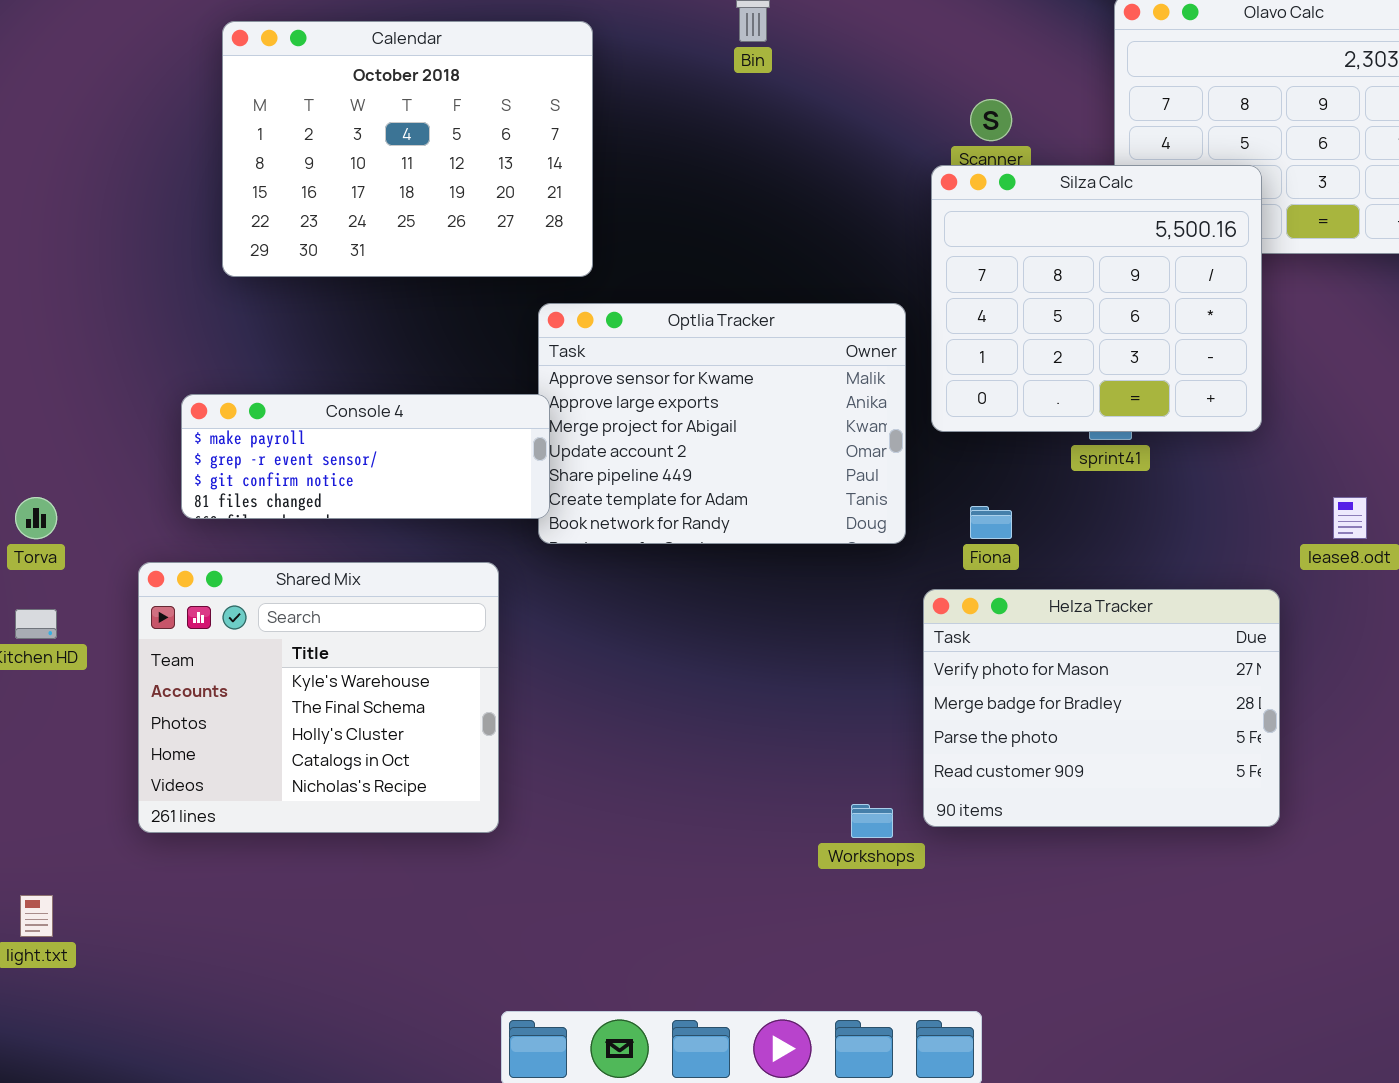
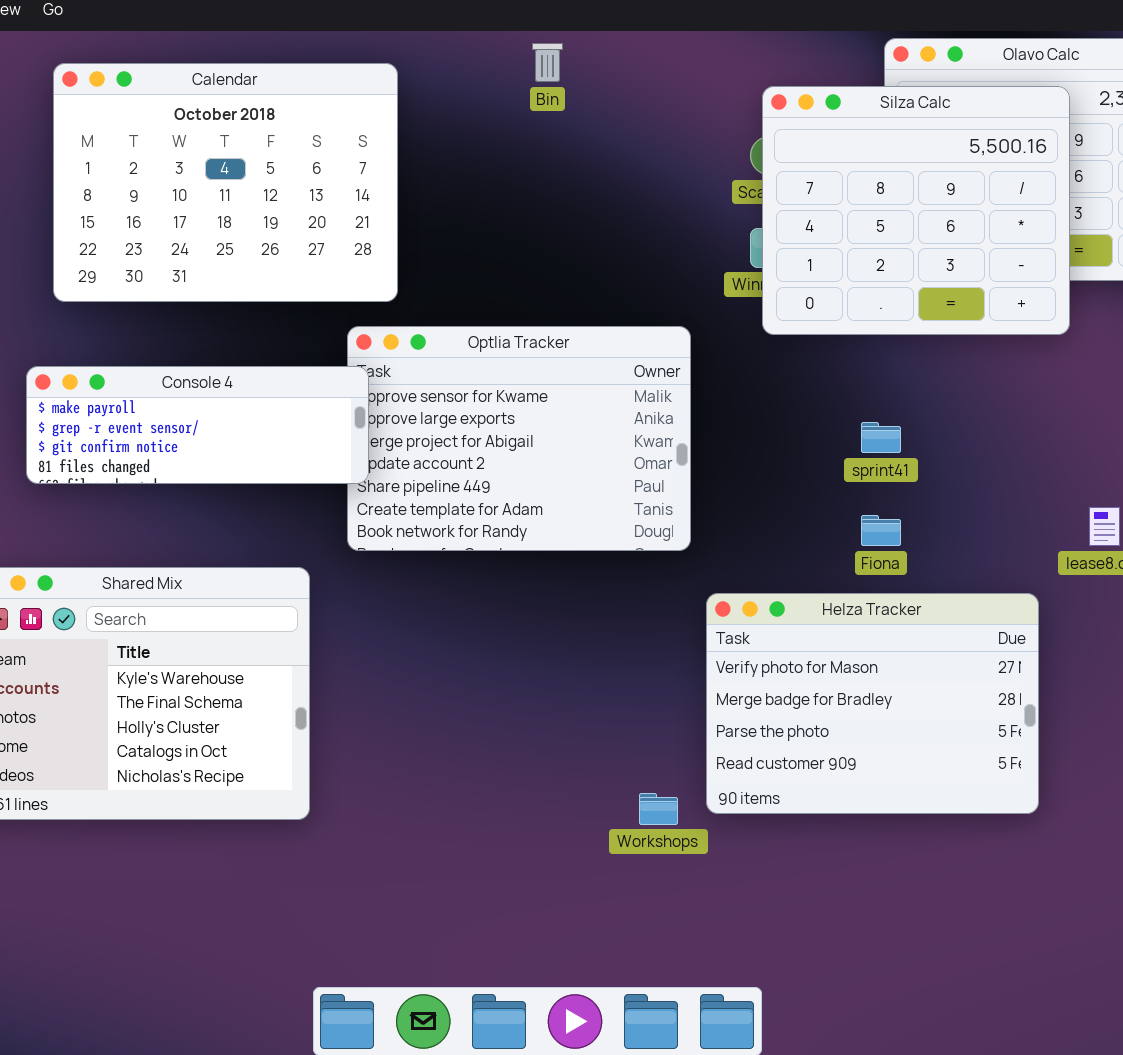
Silza Calc: [931,165,1262,432] -> [762,86,1070,335], moved
Console 4: [181,394,550,519] -> [26,366,369,484], moved
Fiona: [970,506,1012,539] -> [861,515,901,546], moved

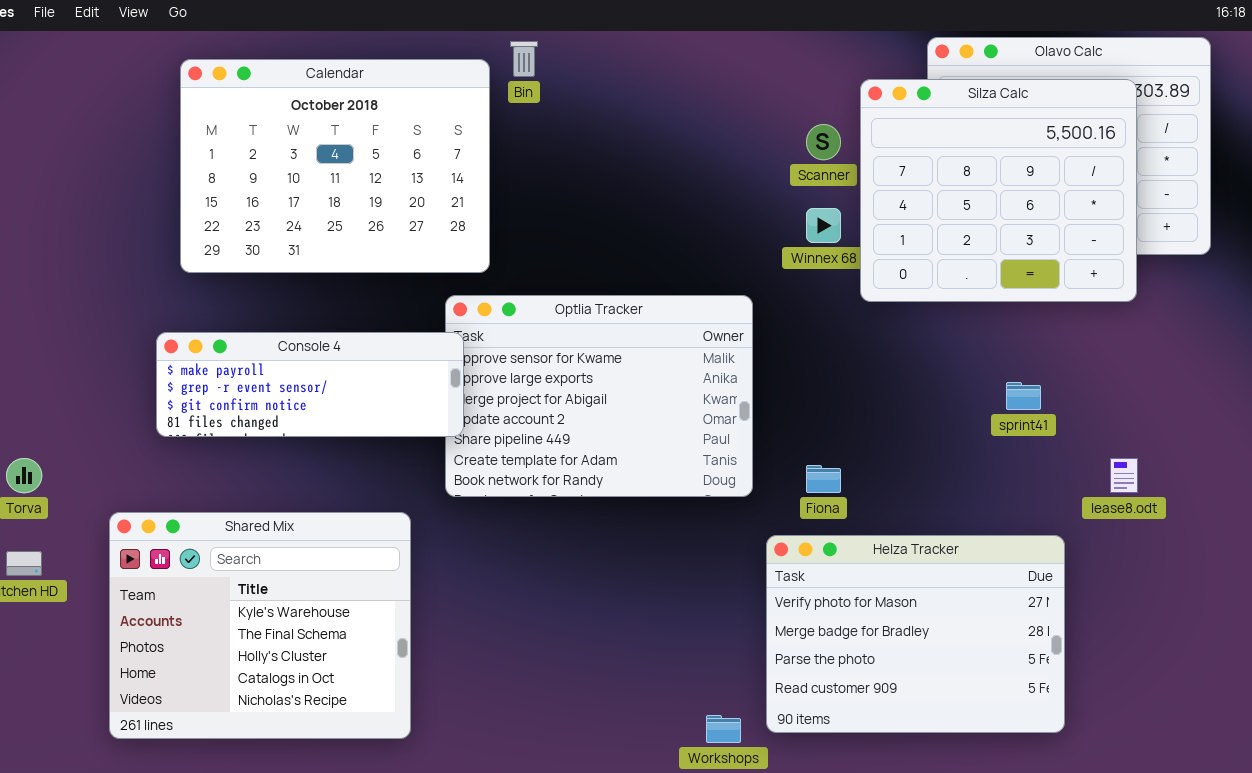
Bin: [532,43,563,82] -> [510,41,538,77], moved
Silza Calc: [762,86,1070,335] -> [860,79,1137,302], moved
sprint41: [861,422,901,453] -> [1006,382,1041,410], moved
Fiona: [861,515,901,546] -> [806,465,841,493], moved

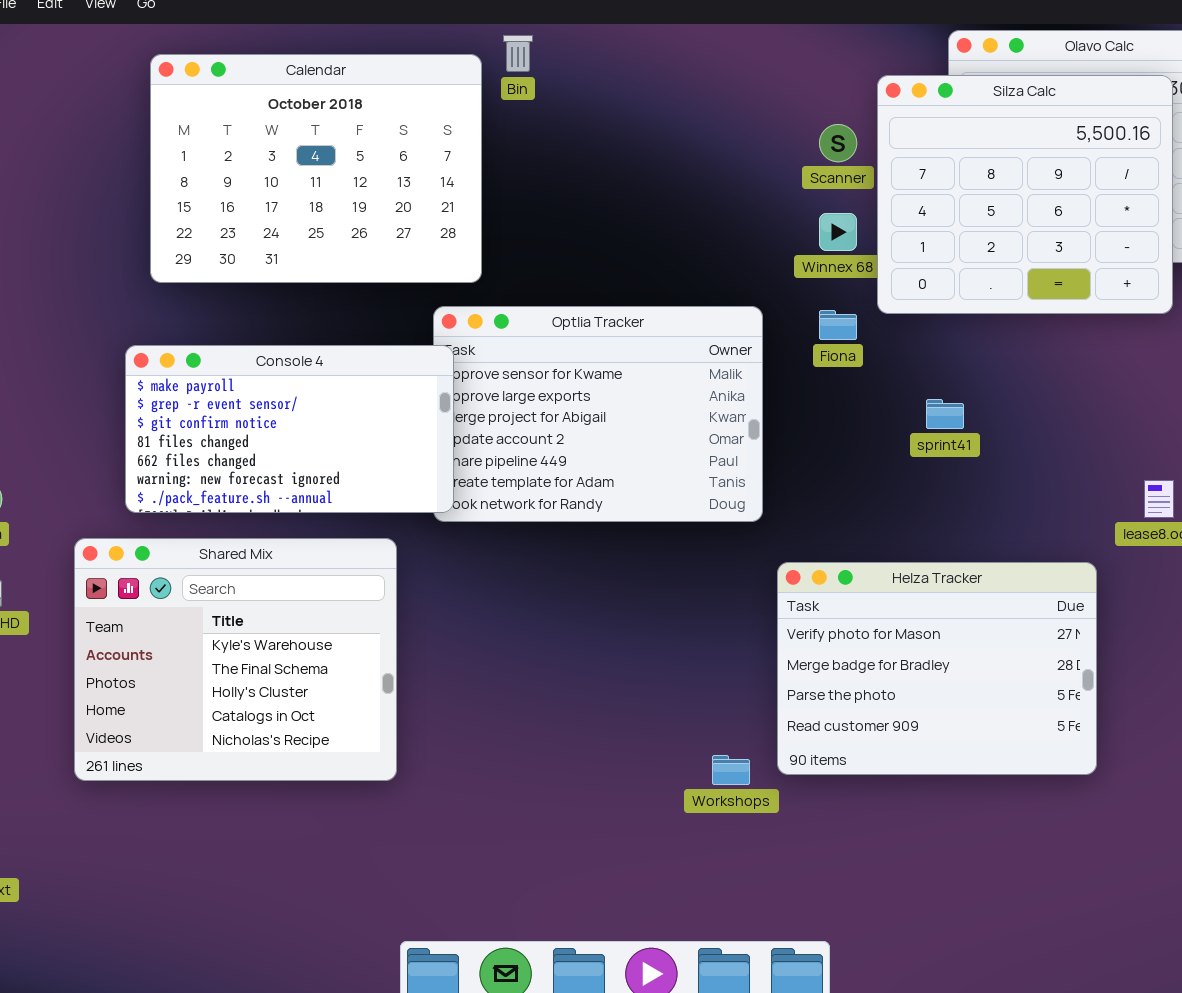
Console 4: [156,332,464,437] -> [125,345,454,513], resized
sprint41: [1006,382,1041,410] -> [926,399,964,429], moved
Fiona: [806,465,841,493] -> [819,310,857,340], moved

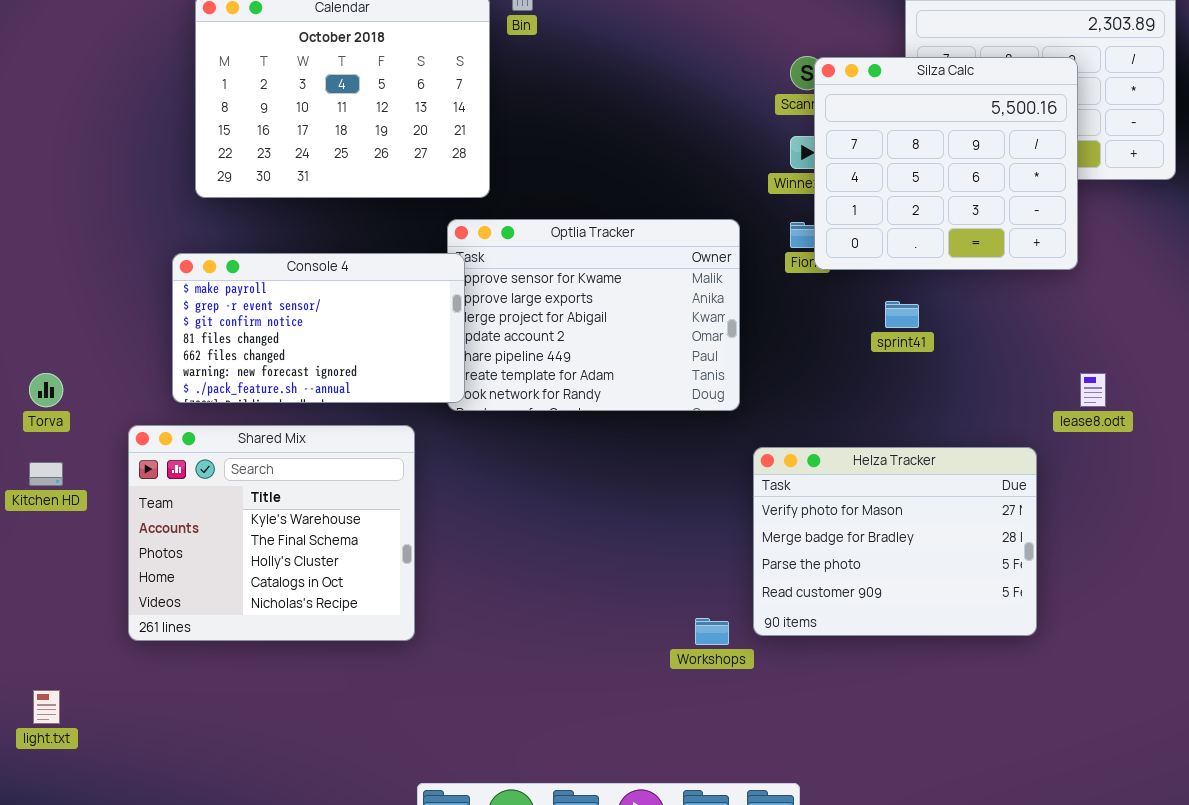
Silza Calc: [877,75,1173,314] -> [814,57,1078,270], moved

